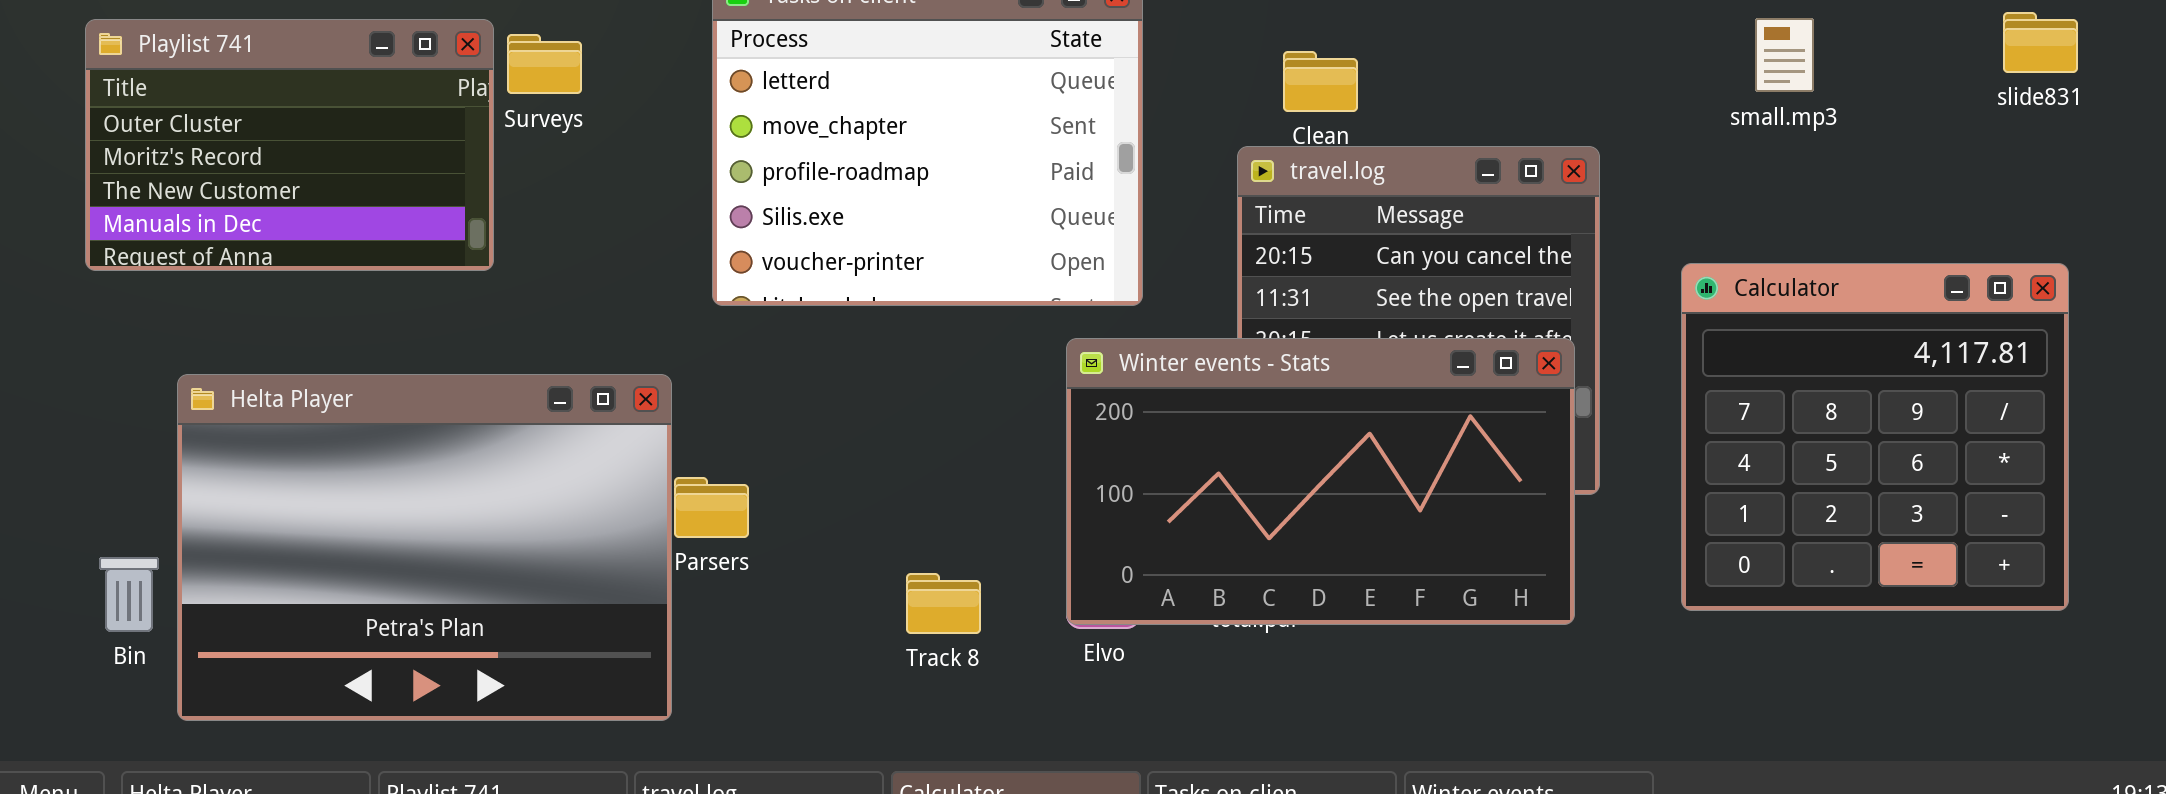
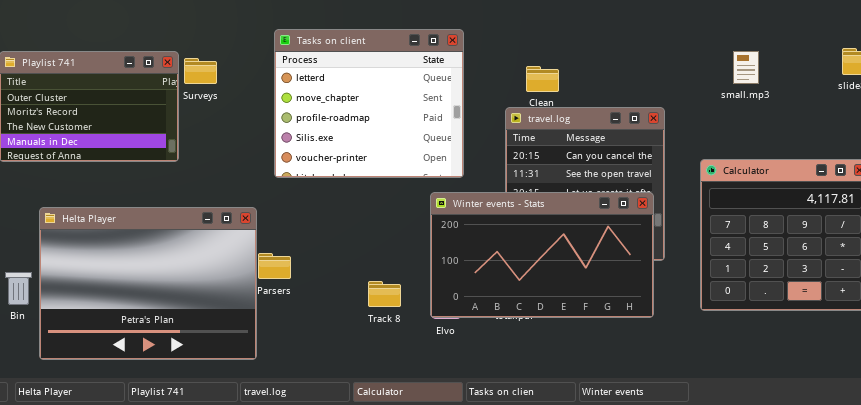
Bin: [99,557,159,632] -> [5,272,32,305], moved
Track 8: [906,573,981,634] -> [368,281,401,307], moved

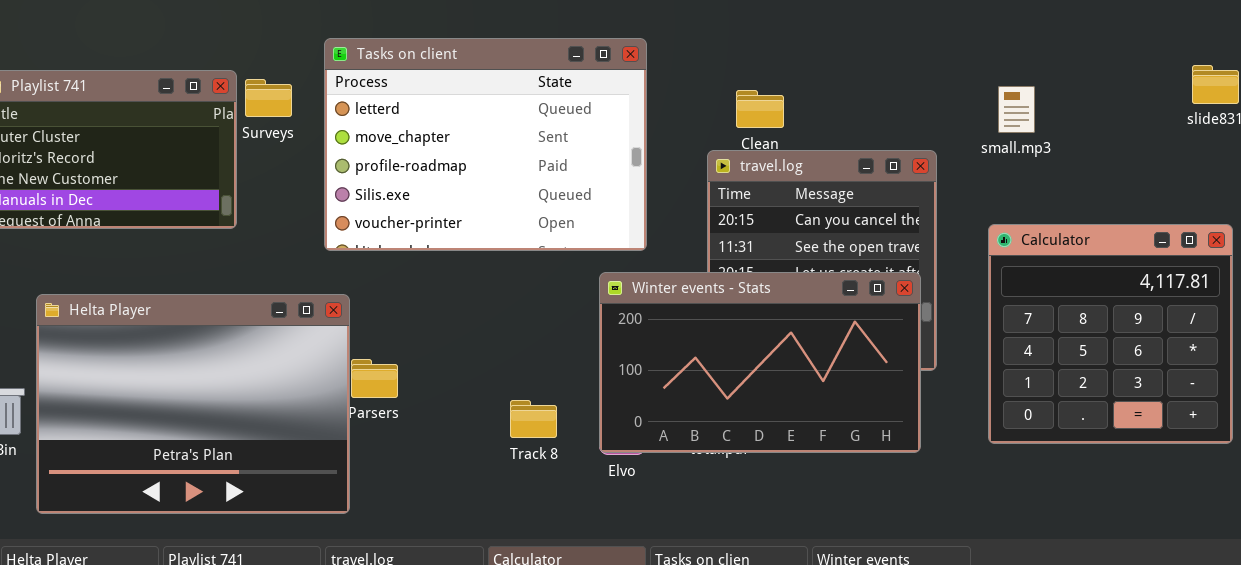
Tasks on client: [274,29,464,178] -> [324,38,647,251], resized
small.mp3: [733,51,759,84] -> [998,86,1035,133], moved

